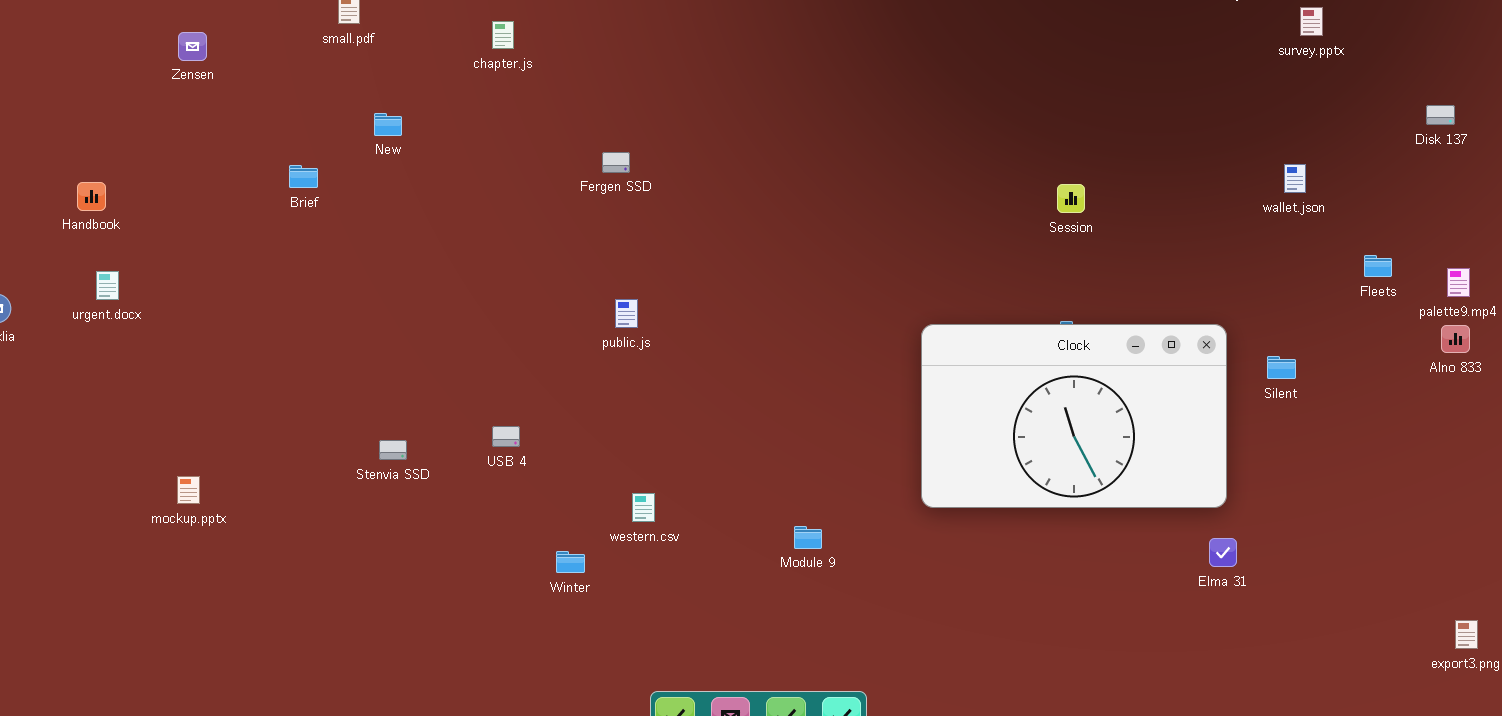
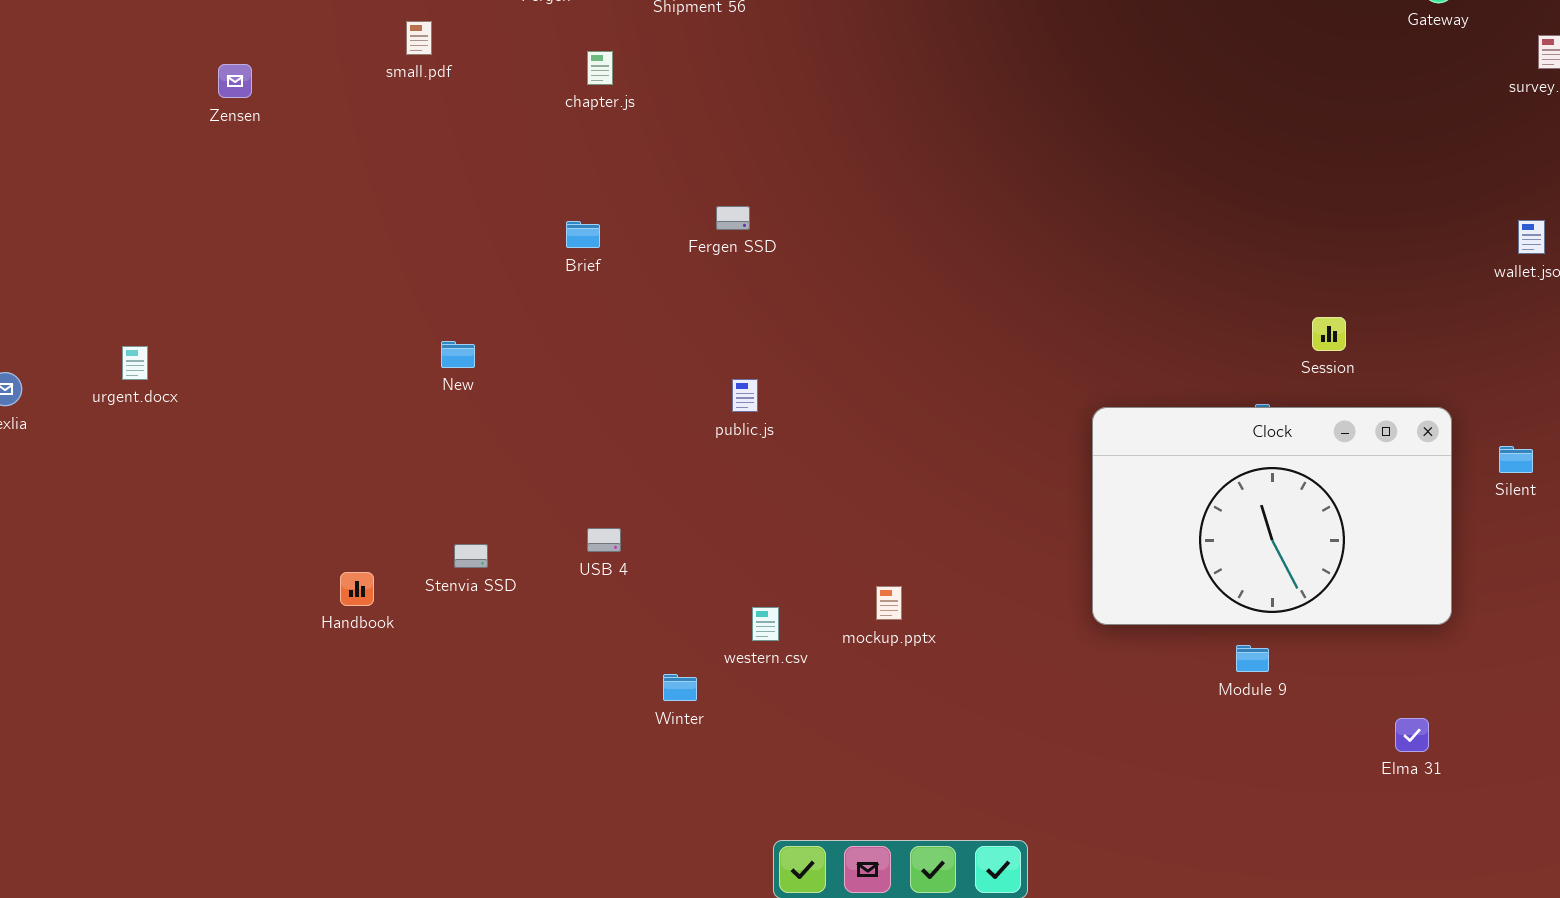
New: [374,113,402,136] -> [441,341,475,368], moved
Brief: [289,165,318,188] -> [566,221,600,248], moved
Handbook: [77,182,106,211] -> [340,572,374,606], moved
Session: [1057,184,1085,213] -> [1312,317,1346,351], moved
mockup.pptx: [177,476,200,504] -> [876,586,902,620], moved
Module 9: [794,526,822,549] -> [1236,645,1269,672], moved
Elma 31: [1209,538,1237,567] -> [1395,718,1429,752], moved

